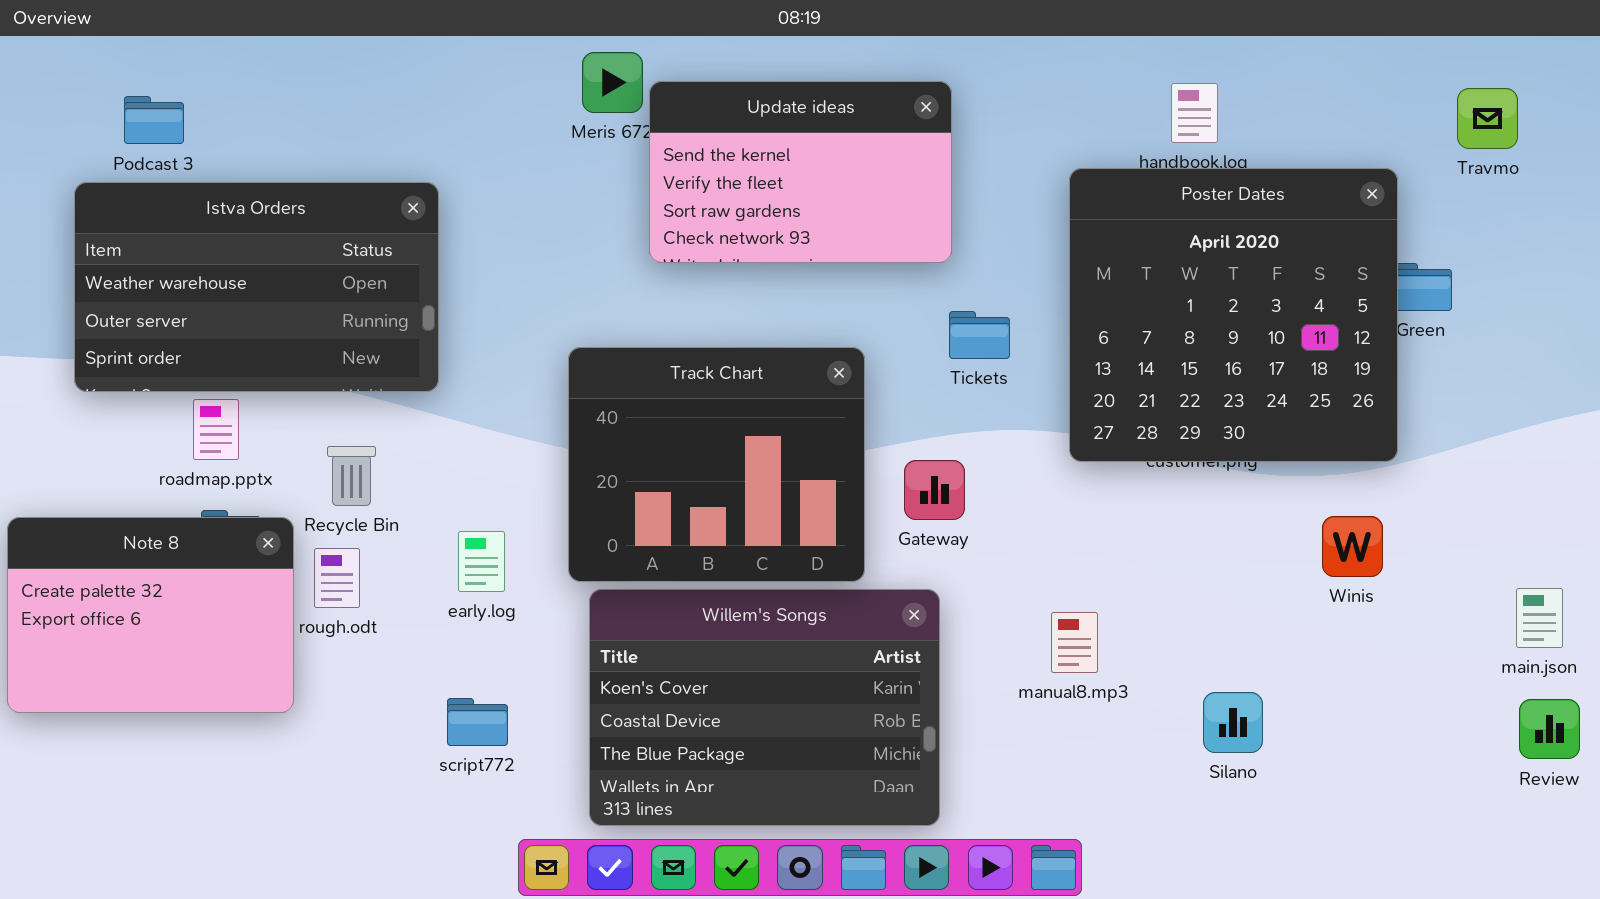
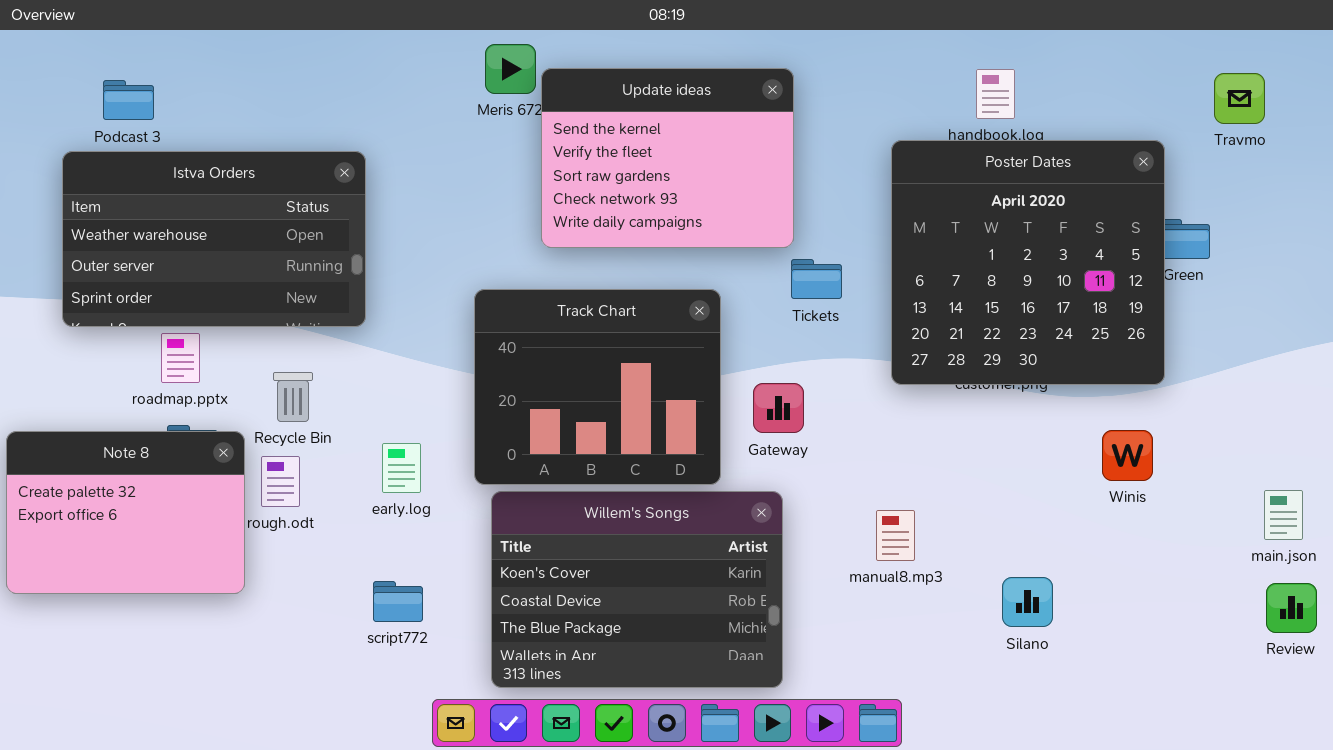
Update ideas: [649,81,952,263] -> [541,68,794,248], resized

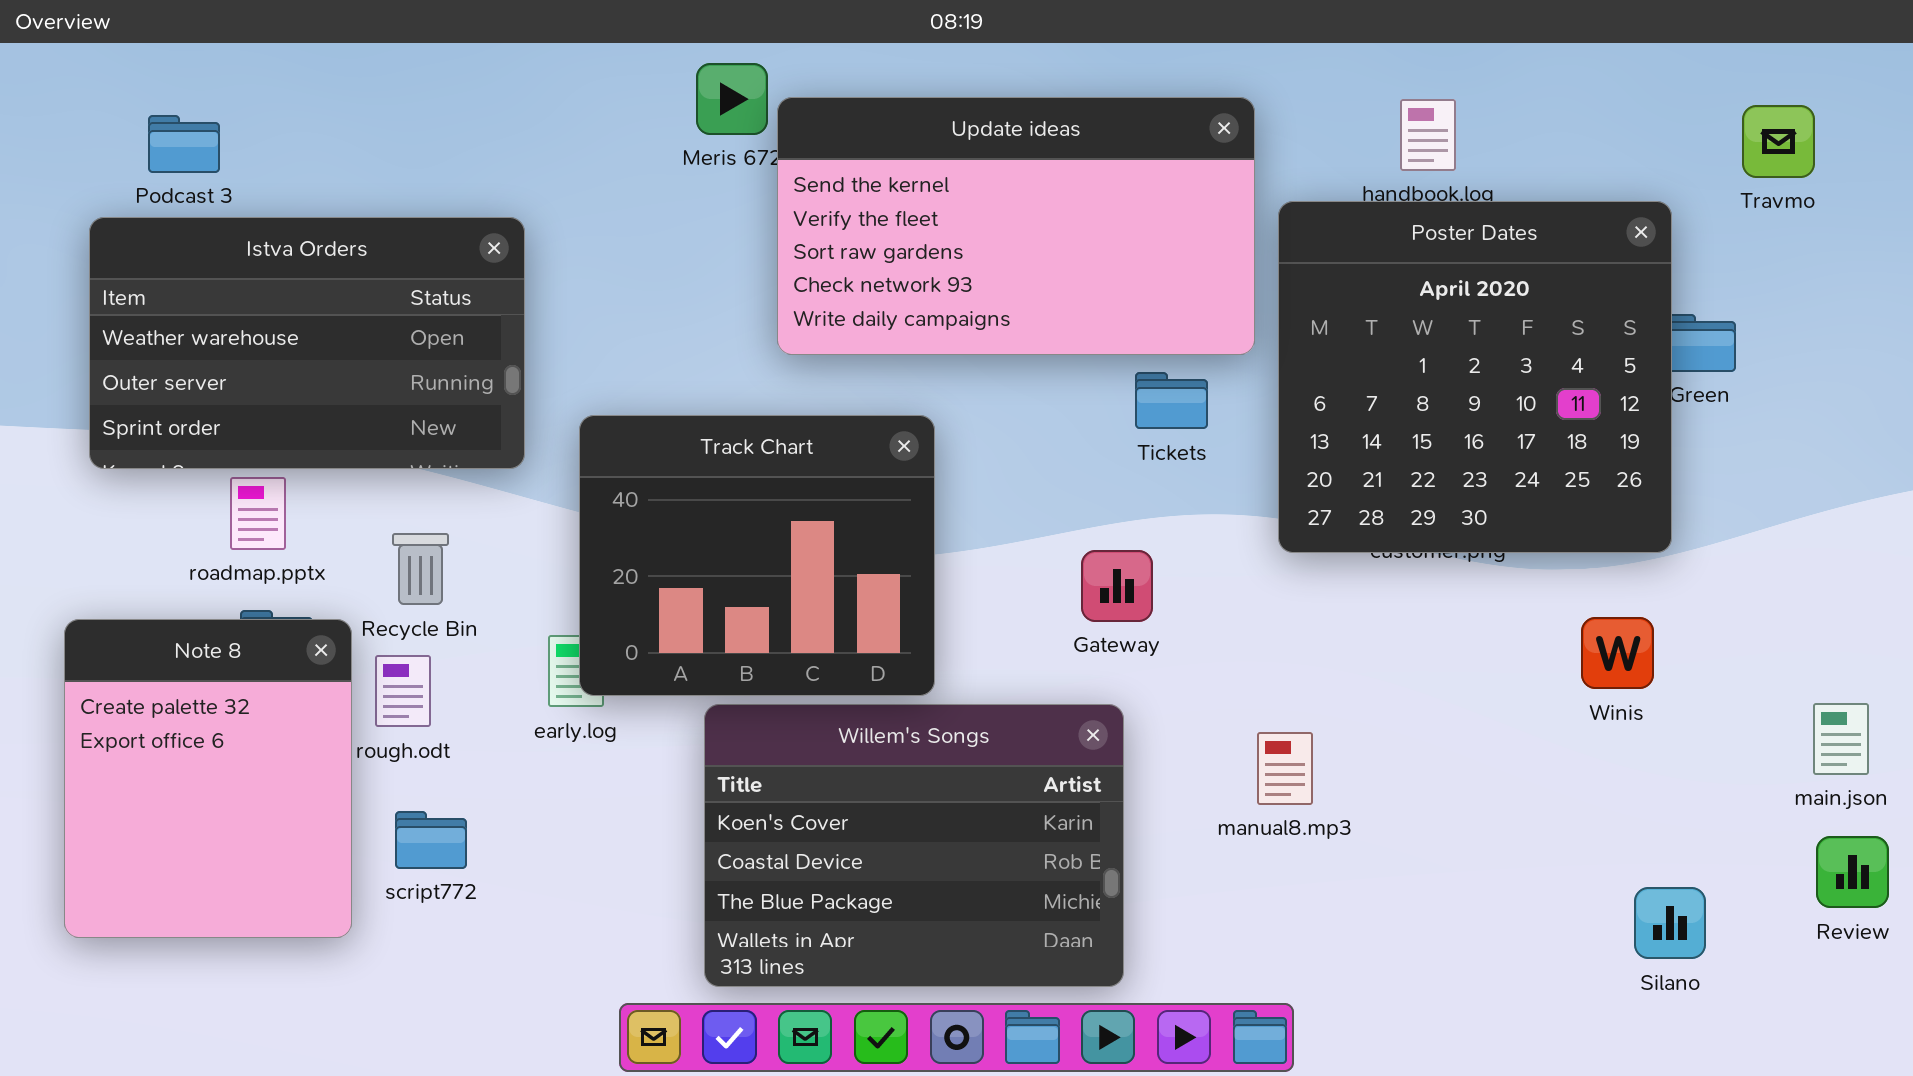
Update ideas: [541,68,794,248] -> [777,97,1255,355], resized
Track Chart: [474,289,721,485] -> [579,415,935,696], moved
Note 8: [6,431,245,594] -> [64,619,352,938], resized
Silano: [1002,577,1053,627] -> [1634,887,1706,959], moved
script772: [373,581,423,622] -> [395,811,467,869], moved

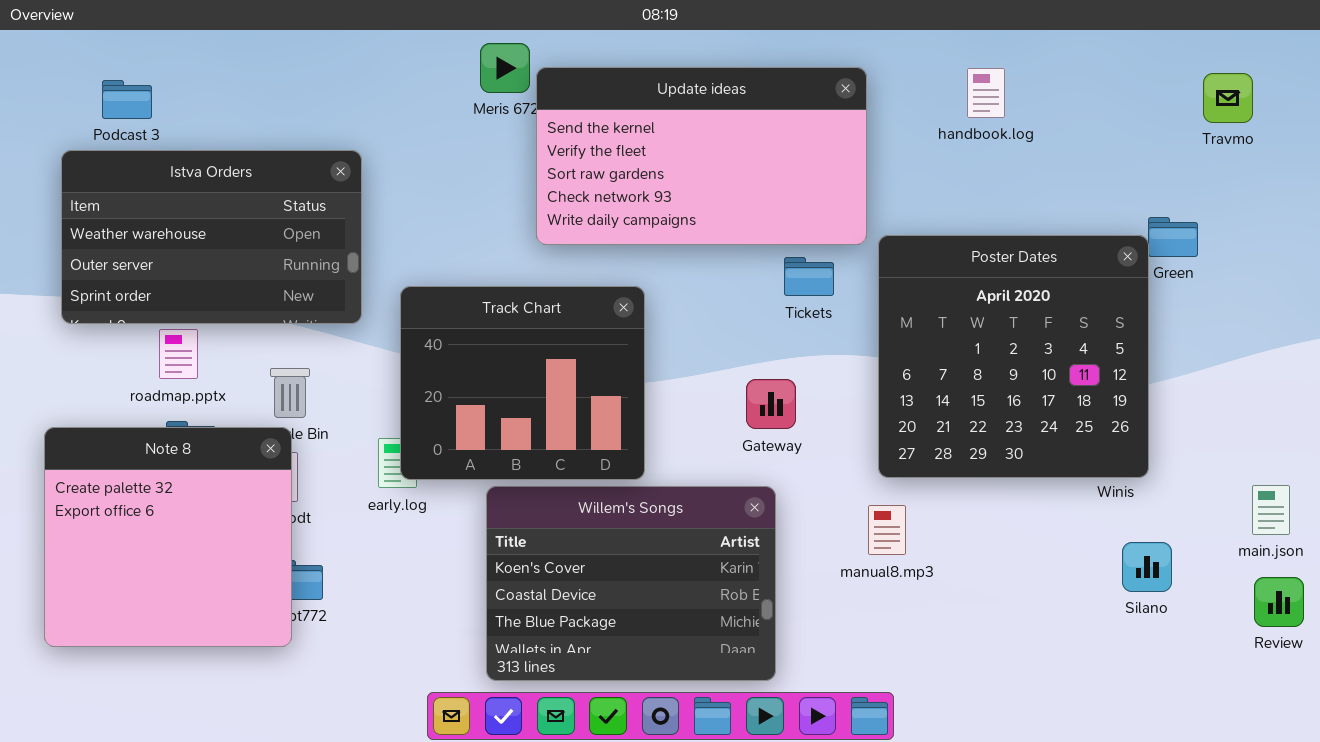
Poster Dates: [1278,201,1672,553] -> [878,235,1149,478], moved
Note 8: [64,619,352,938] -> [44,427,292,647], resized
Silano: [1634,887,1706,959] -> [1122,542,1172,592], moved

